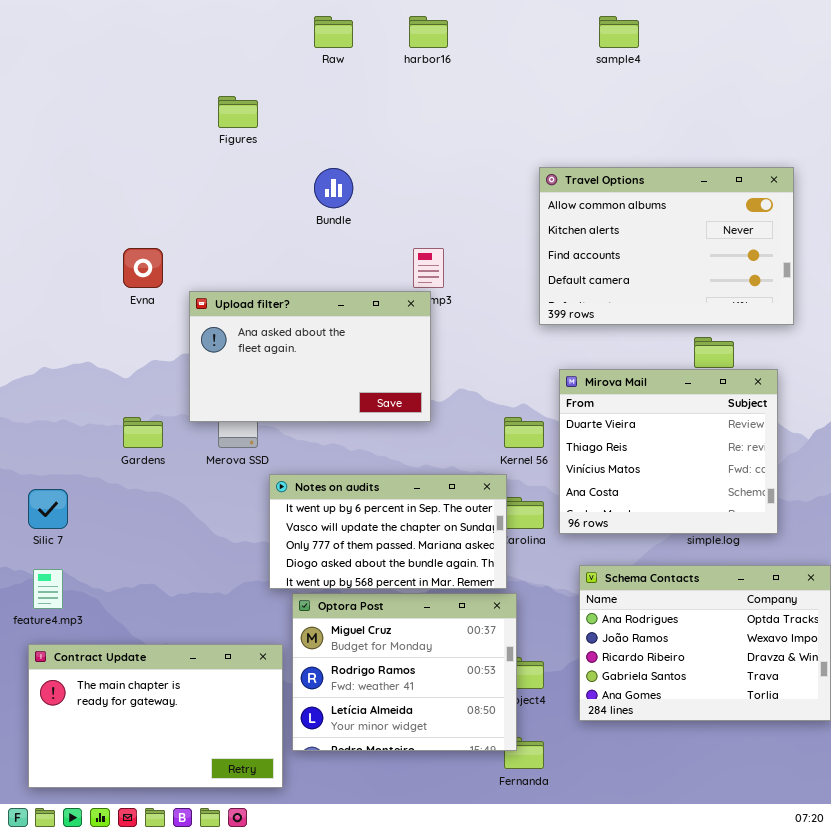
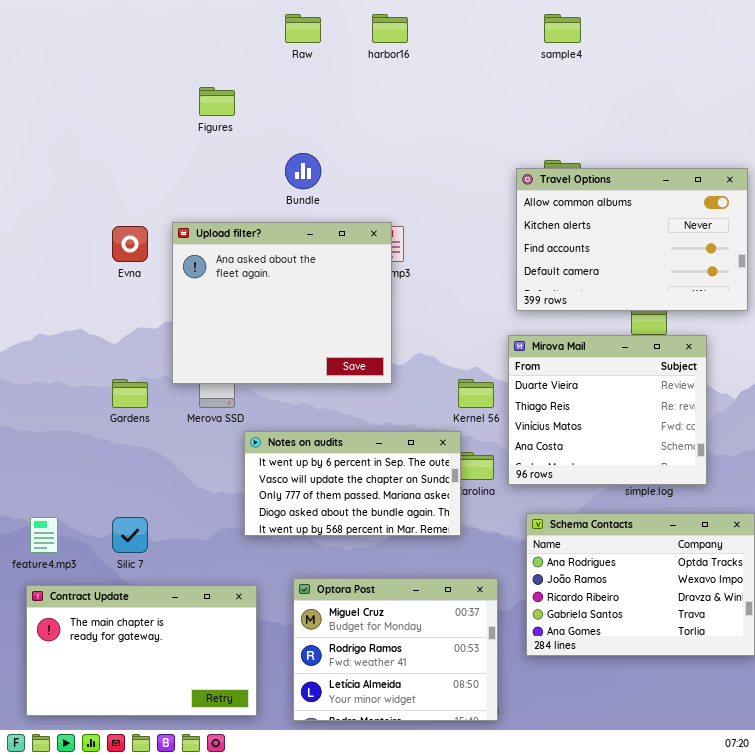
Travel Options: [539,167,794,325] -> [516,168,748,311], moved
Upload filter?: [189,291,431,422] -> [172,222,392,384], resized
Silic 7: [28,489,68,529] -> [112,517,148,553], moved
Optora Post: [292,593,517,751] -> [293,578,498,721], moved

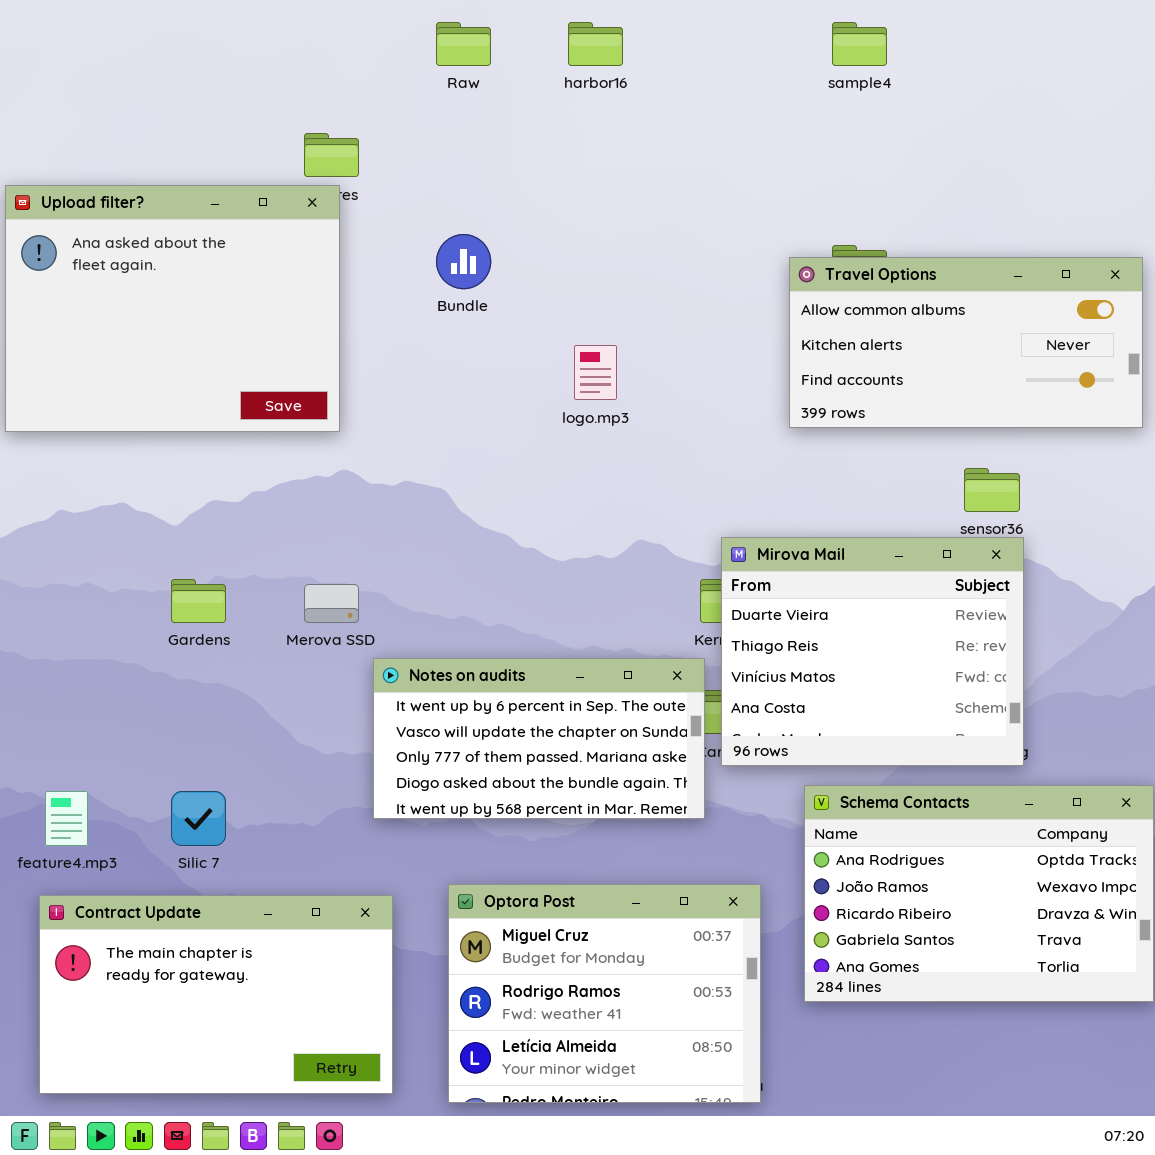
Travel Options: [516,168,748,311] -> [789,257,1143,428], resized
Upload filter?: [172,222,392,384] -> [5,185,340,432], moved
Mirova Mail: [508,335,707,485] -> [721,537,1024,766], moved

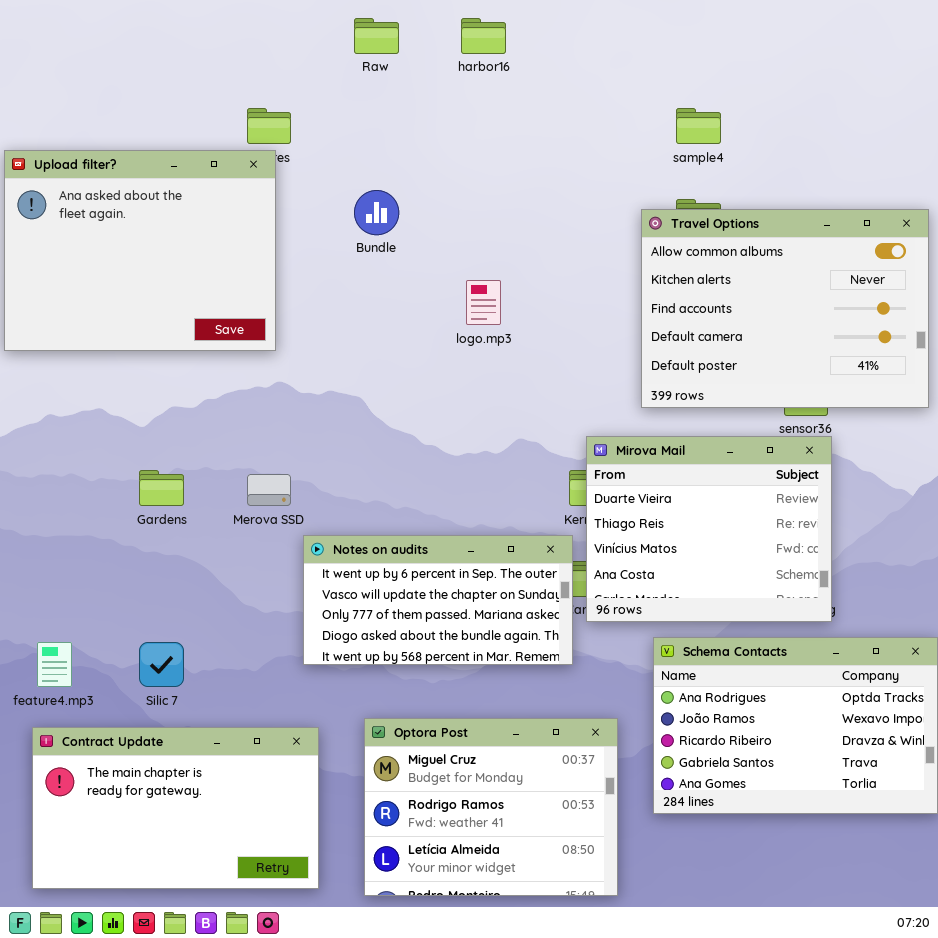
sample4: [832,22,887,66] -> [676,108,721,144], moved
Travel Options: [789,257,1143,428] -> [641,209,929,408], resized

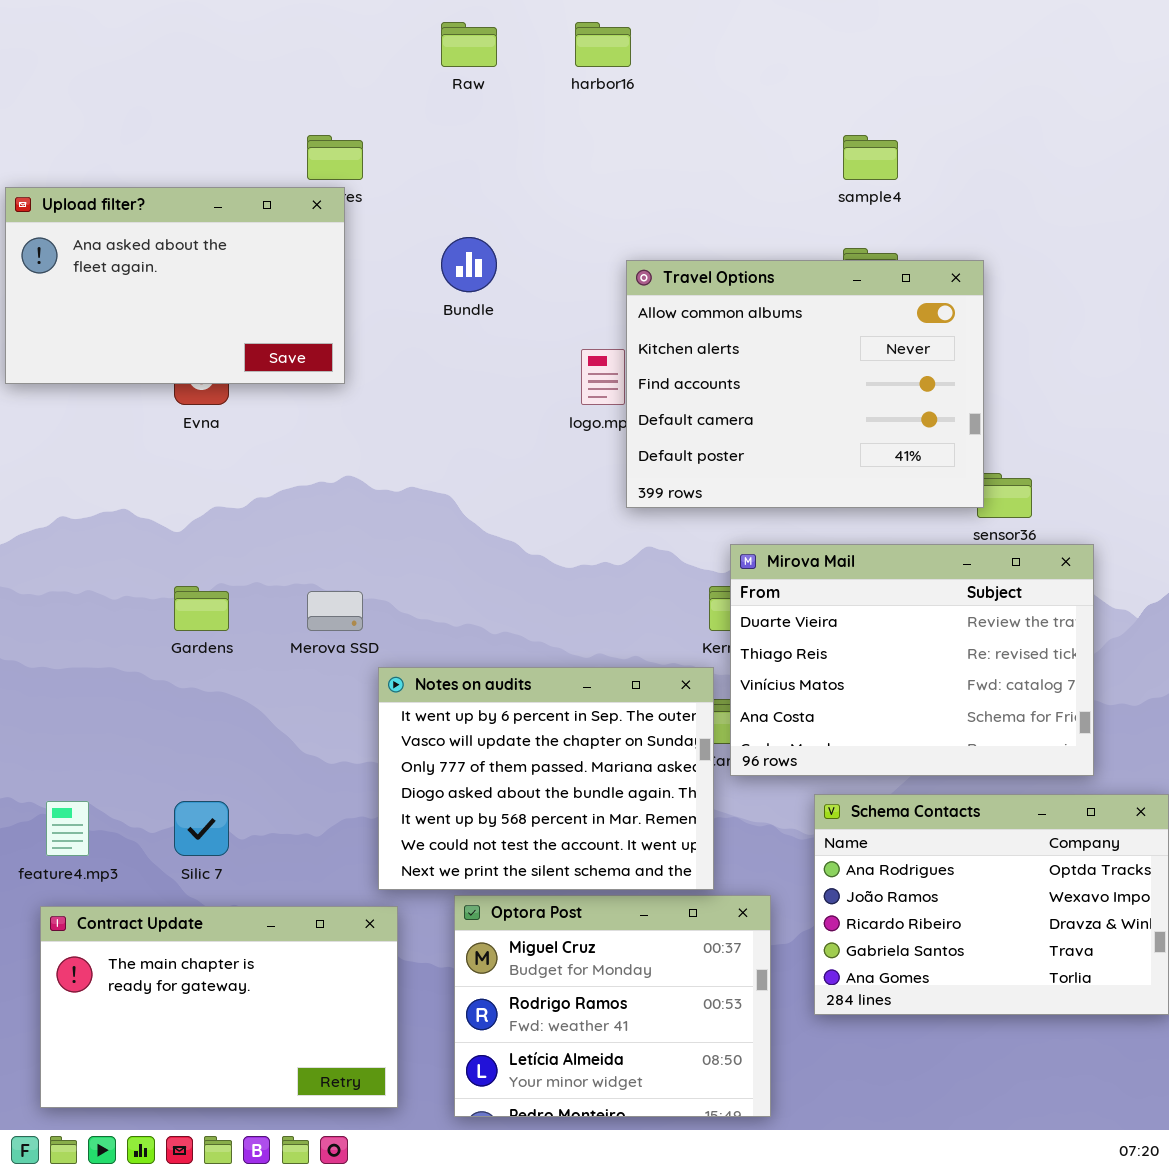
Upload filter?: [4,150,276,351] -> [5,187,345,384], resized
Travel Options: [641,209,929,408] -> [626,260,984,508], moved
Mirova Mail: [586,436,832,622] -> [730,544,1094,776], resized
Notes on audits: [303,535,573,665] -> [378,667,714,890], resized

